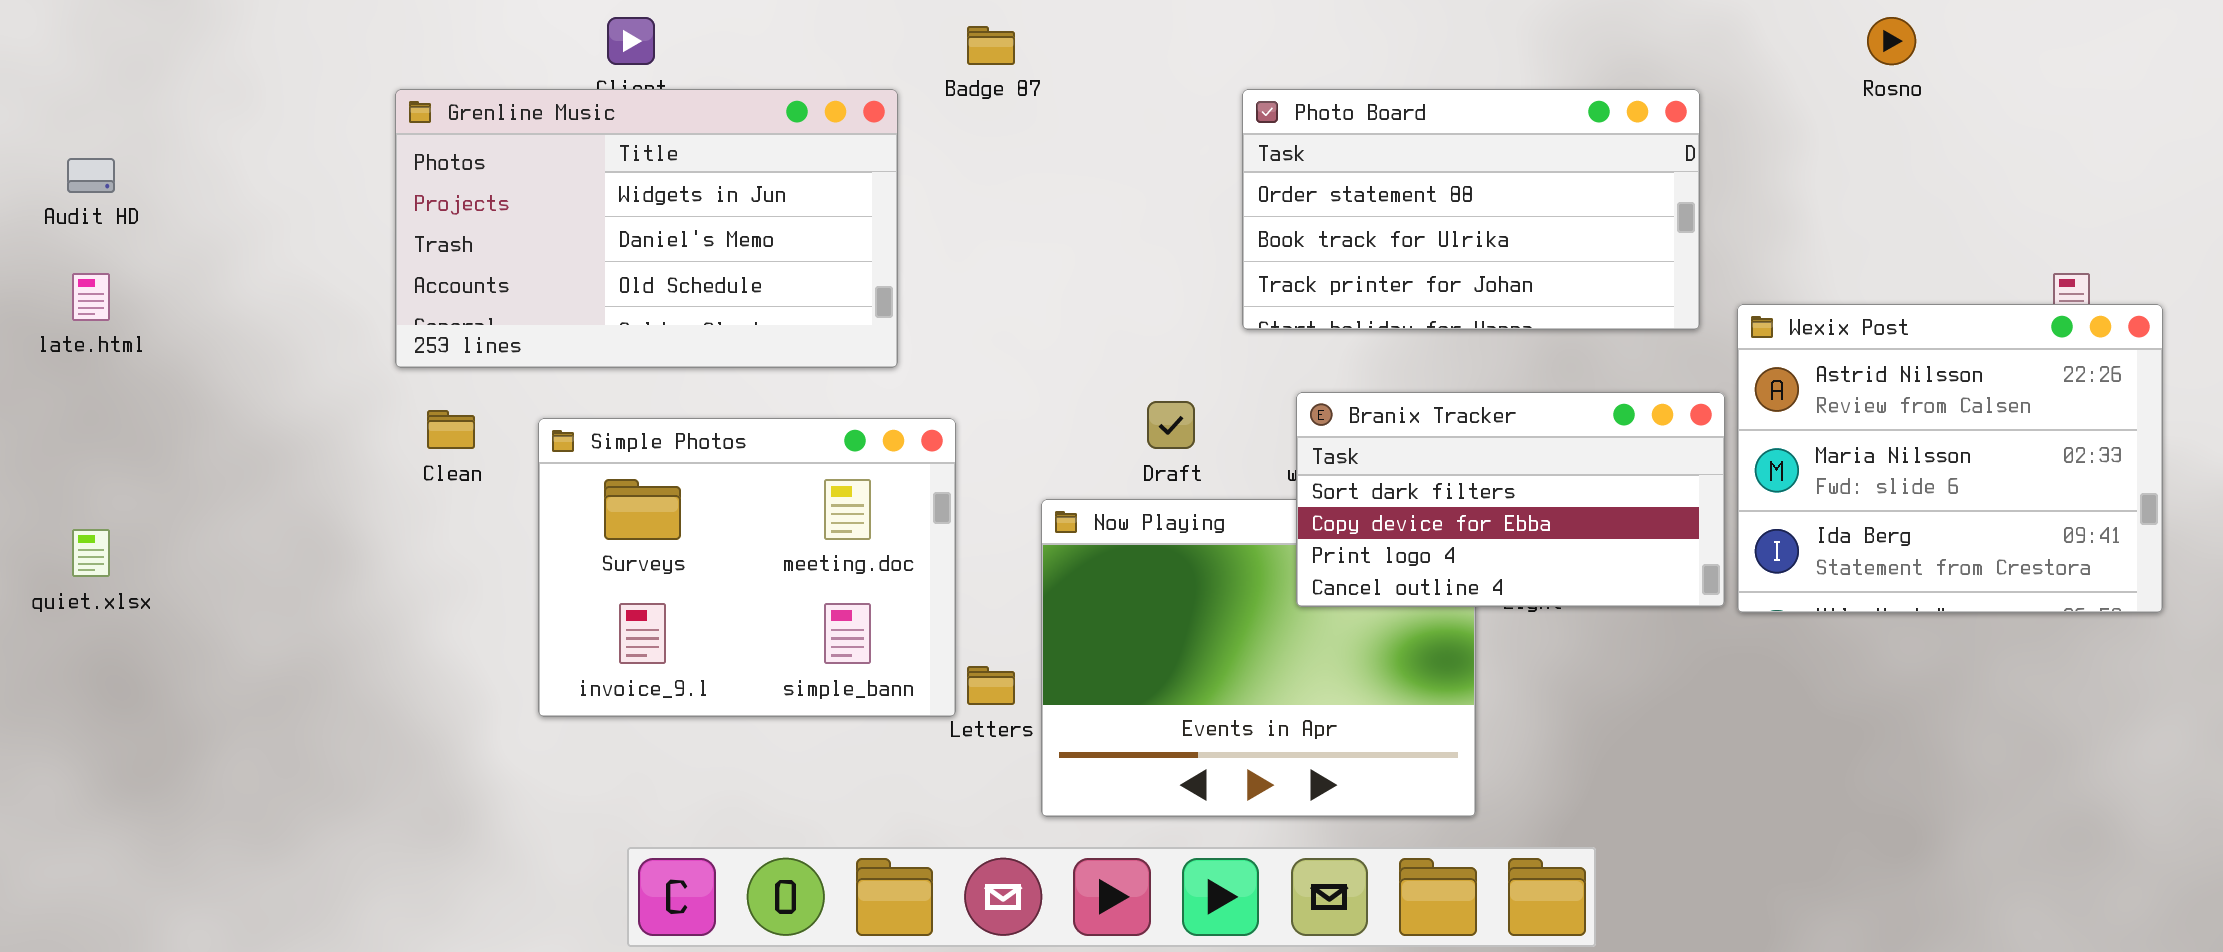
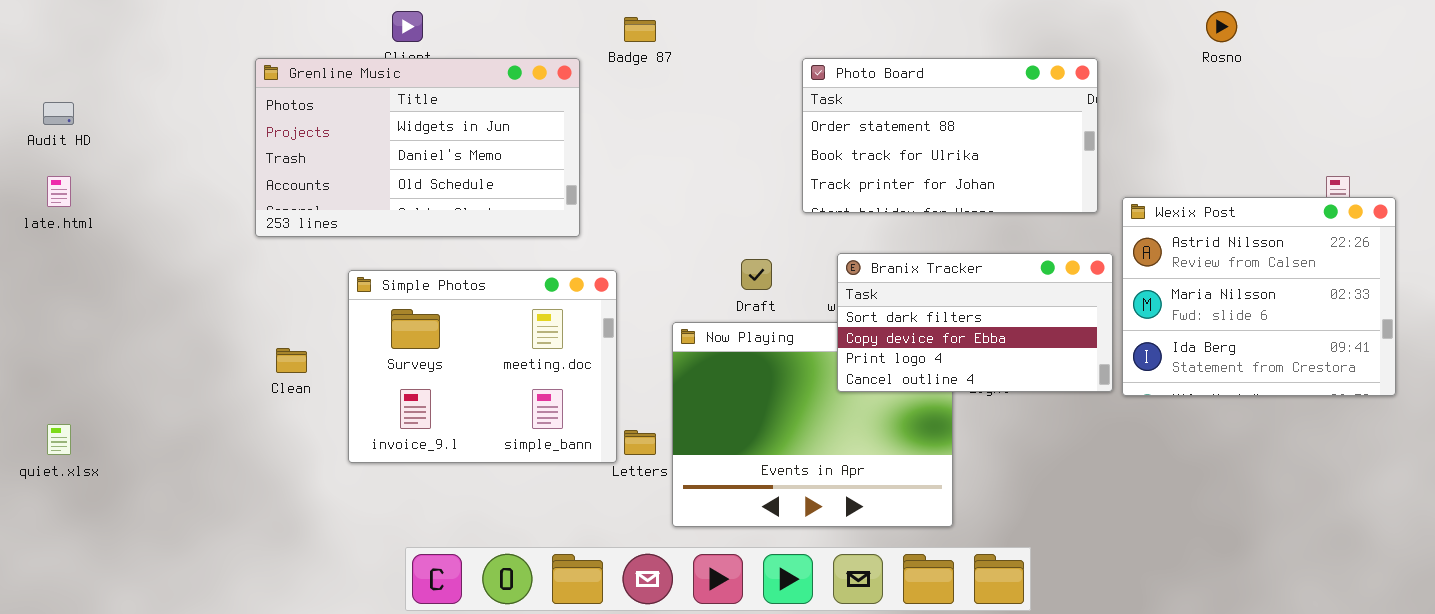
Clean: [427,410,475,449] -> [276,348,307,373], moved
quiet.xlsx: [72,529,110,577] -> [47,424,71,455], moved

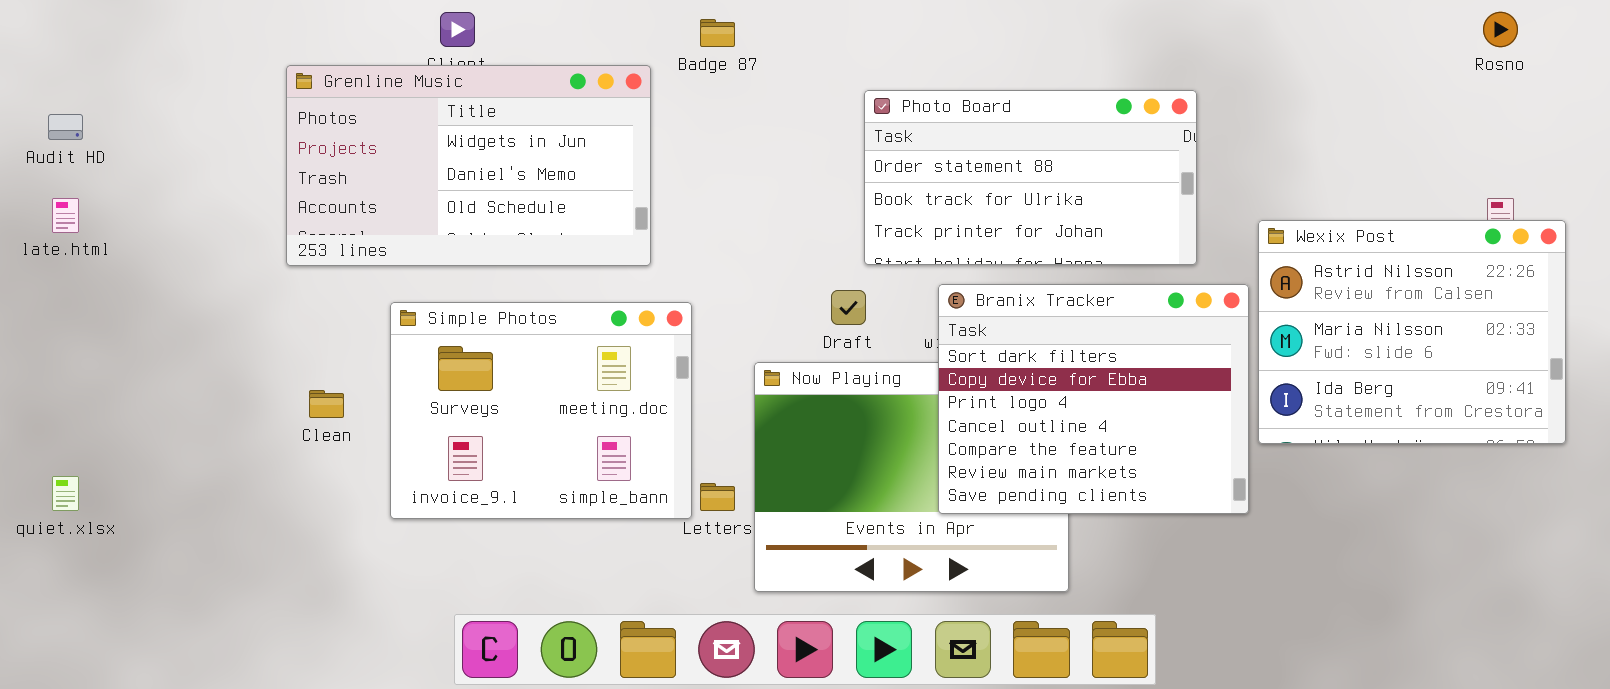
Rosno: [1206,11,1237,42] -> [1483,12,1518,47], moved
Photo Board: [802,58,1098,213] -> [864,90,1197,265], moved
Branix Tracker: [837,253,1113,392] -> [938,284,1249,514], resized

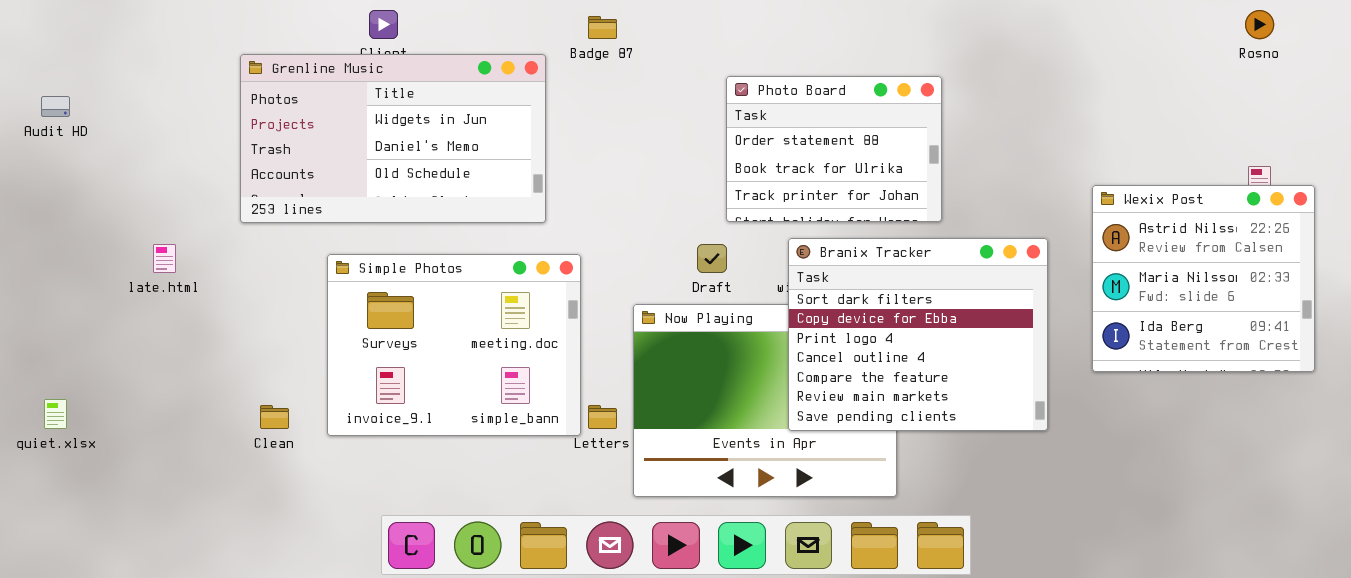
Photo Board: [864,90,1197,265] -> [726,76,942,222], resized
late.html: [52,198,79,233] -> [153,244,176,273], moved
Wexix Post: [1258,220,1566,444] -> [1092,185,1315,372], resized
Clean: [309,390,344,418] -> [260,405,289,429], moved

